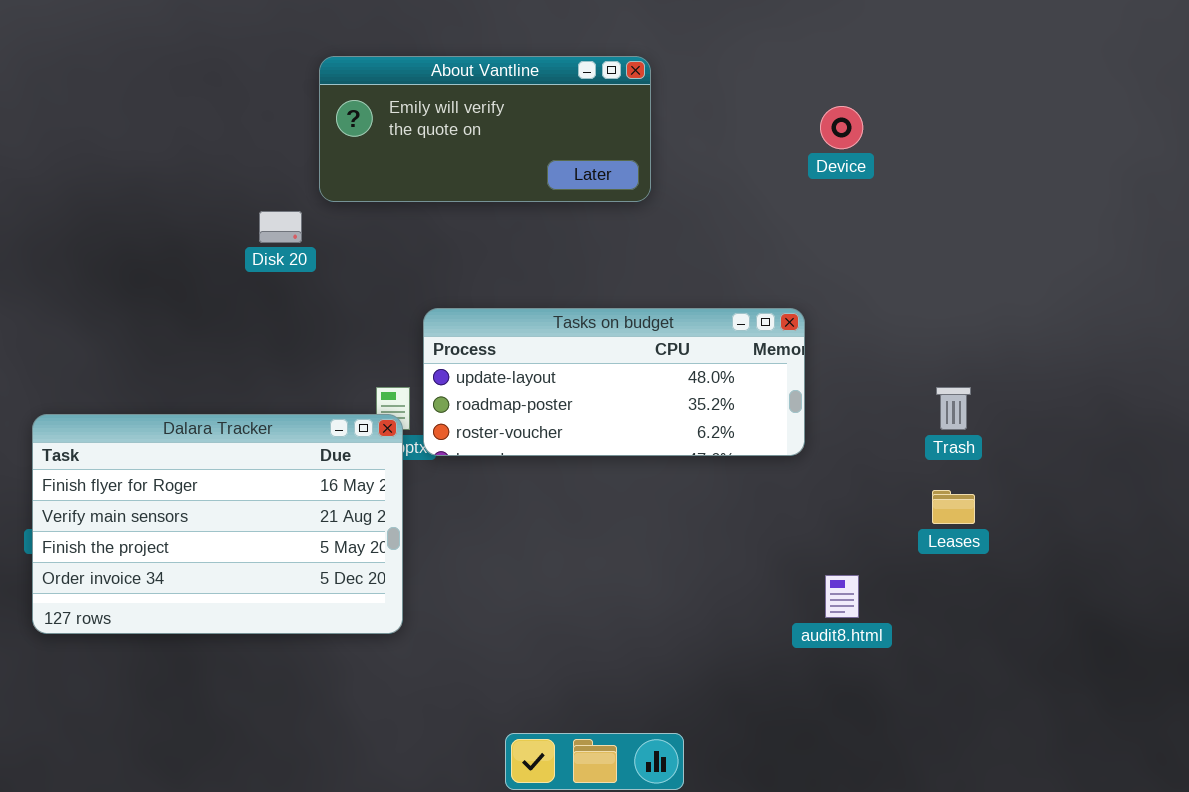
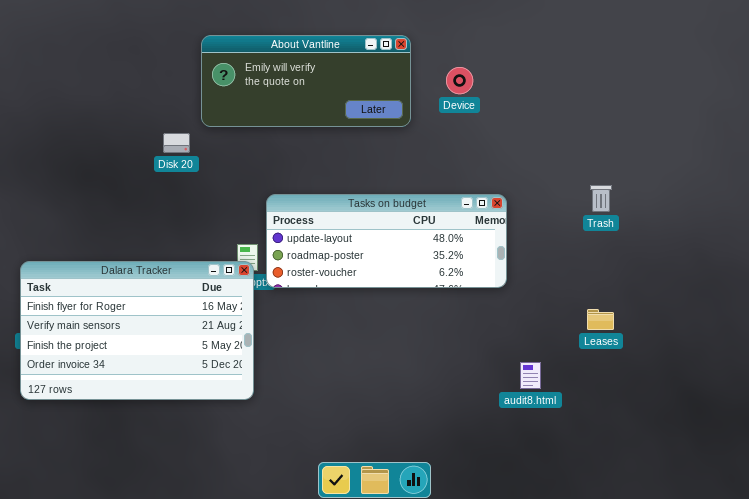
Device: [820,106,863,149] -> [446,67,473,94], moved
Trash: [936,387,971,430] -> [590,185,612,212], moved

